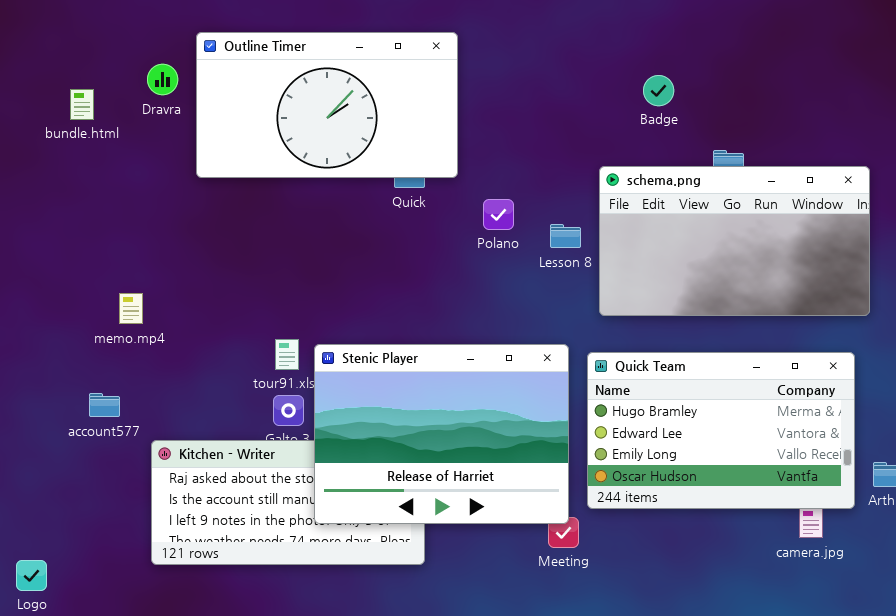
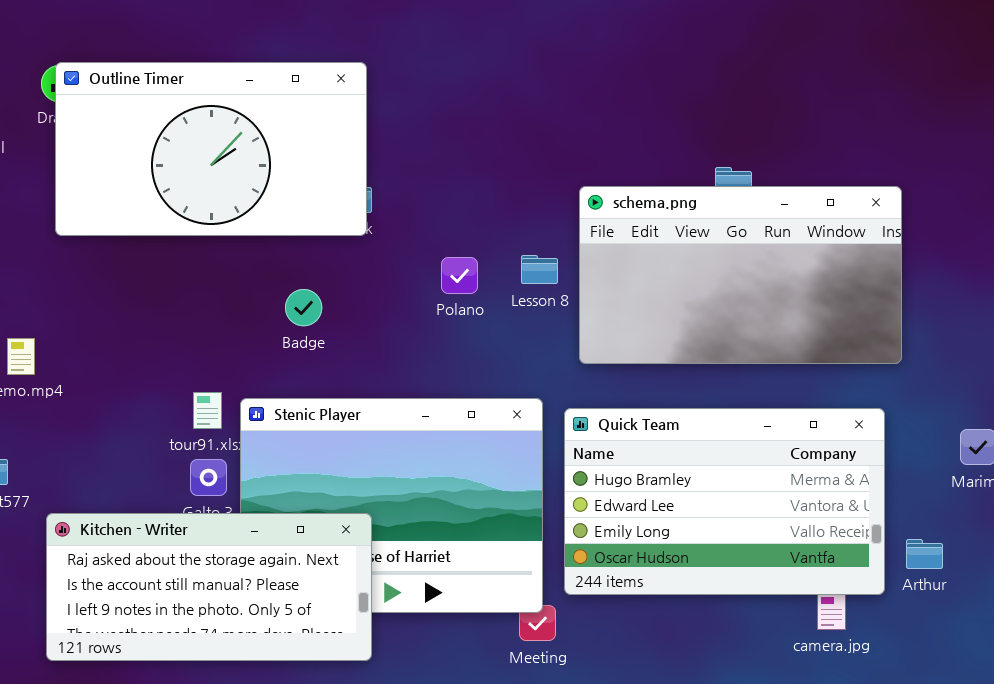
Outline Timer: [196,32,458,178] -> [55,62,367,236], moved
Badge: [643,75,674,106] -> [285,289,322,326], moved
Polano: [483,199,514,230] -> [441,257,478,294], moved
Kitchen - Writer: [151,440,425,565] -> [46,513,372,661], raised

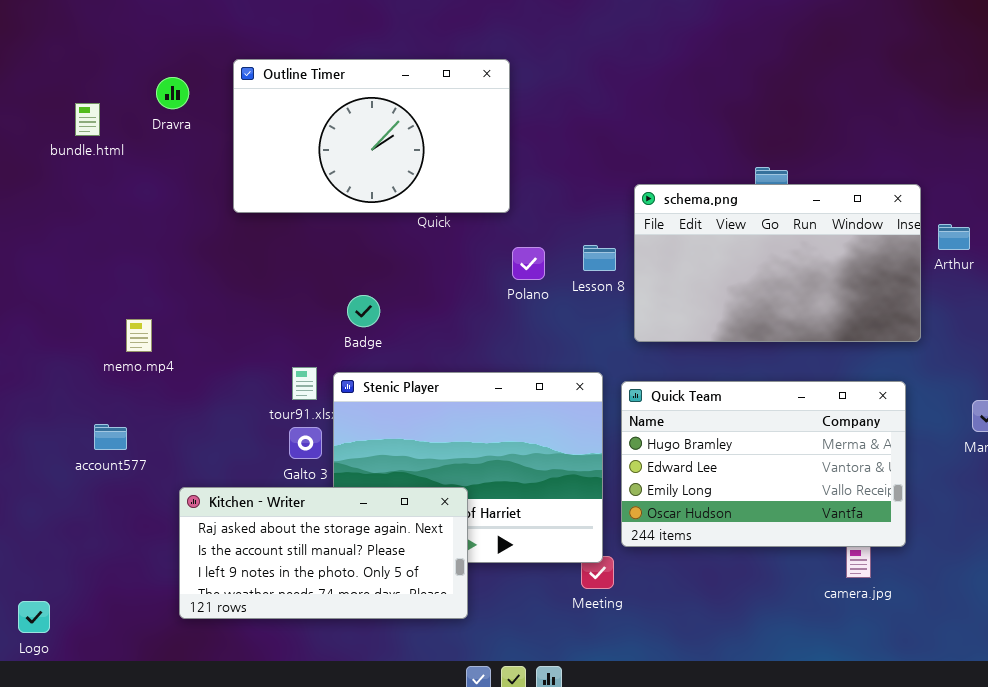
Outline Timer: [55,62,367,236] -> [233,59,510,213], moved
Badge: [285,289,322,326] -> [347,295,380,327], moved
Kitchen - Writer: [46,513,372,661] -> [179,487,468,619], moved
Arthur: [906,539,943,569] -> [938,224,970,250], moved

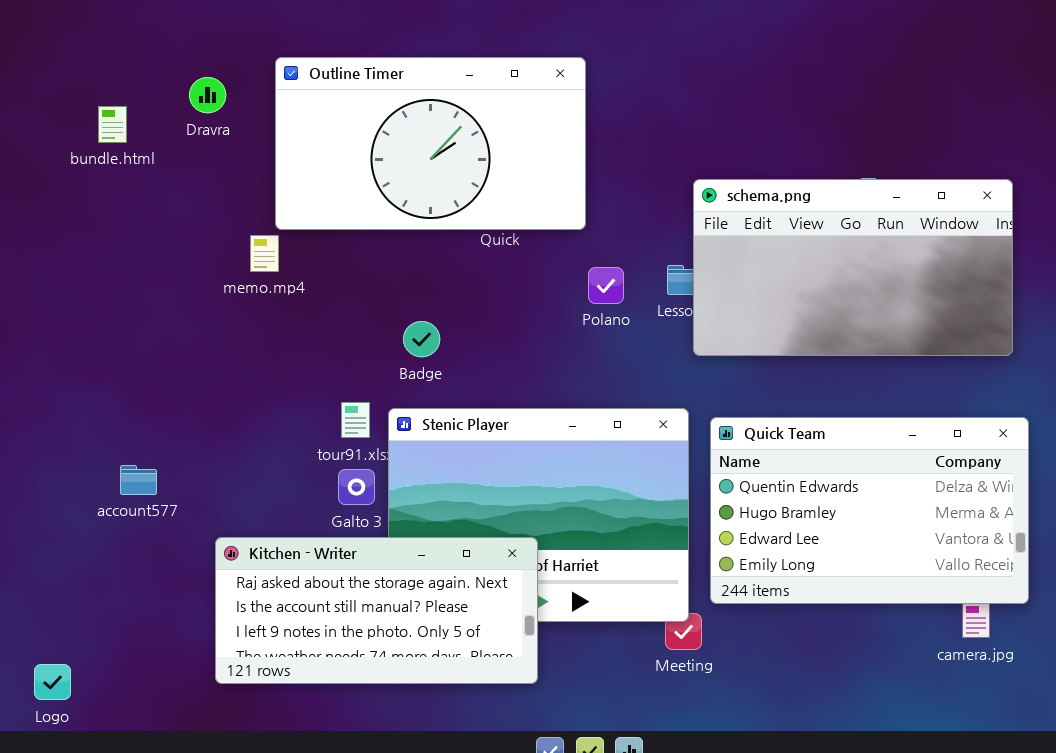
schema.png: [634,184,921,342] -> [693,179,1013,356], moved
memo.mp4: [126,319,152,352] -> [250,235,279,272], moved
Quick Team: [621,381,906,547] -> [710,417,1029,604], scrolled up 1 row

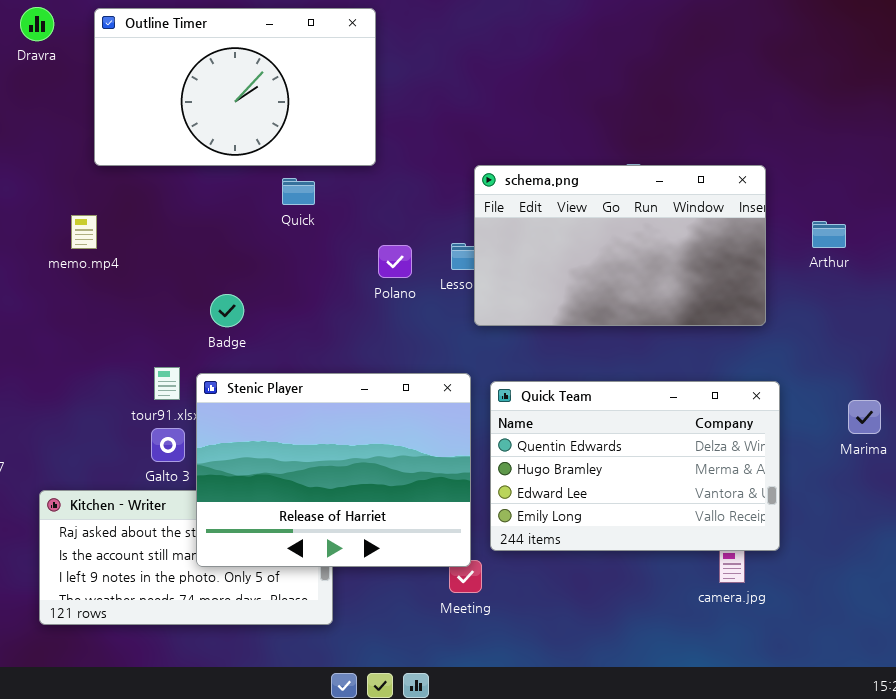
Outline Timer: [275,57,586,230] -> [94,8,376,166], moved
Dravra: [189,77,226,113] -> [20,7,54,41], moved
Stenic Player: [388,408,689,622] -> [196,373,471,567], raised

